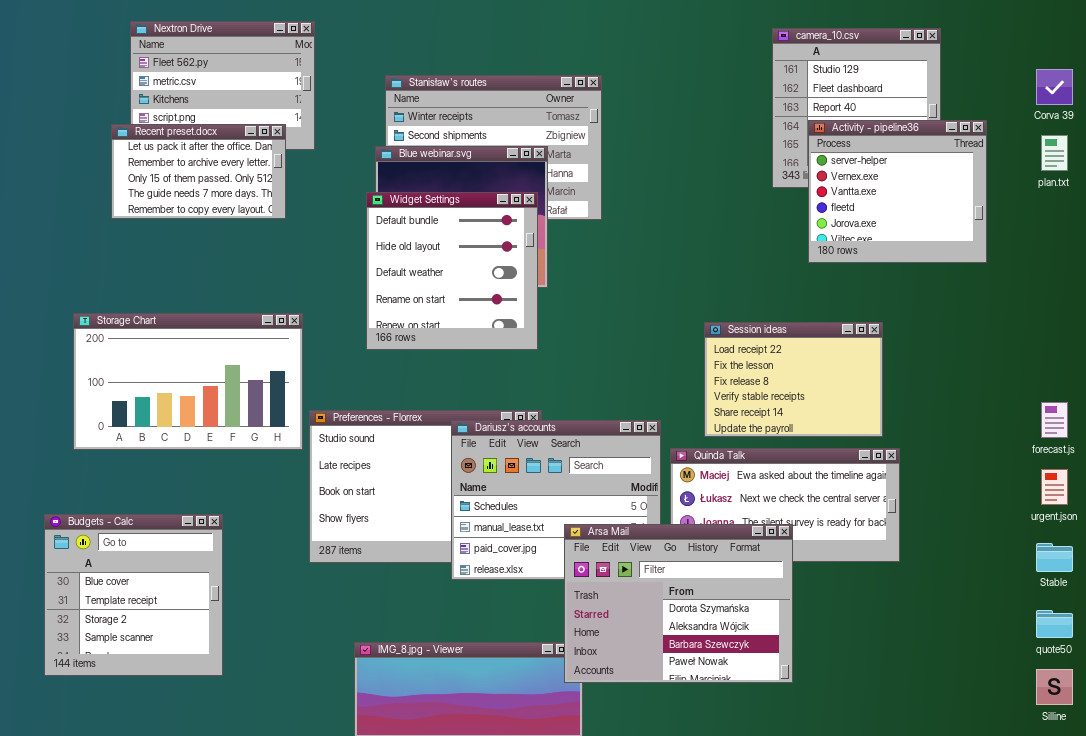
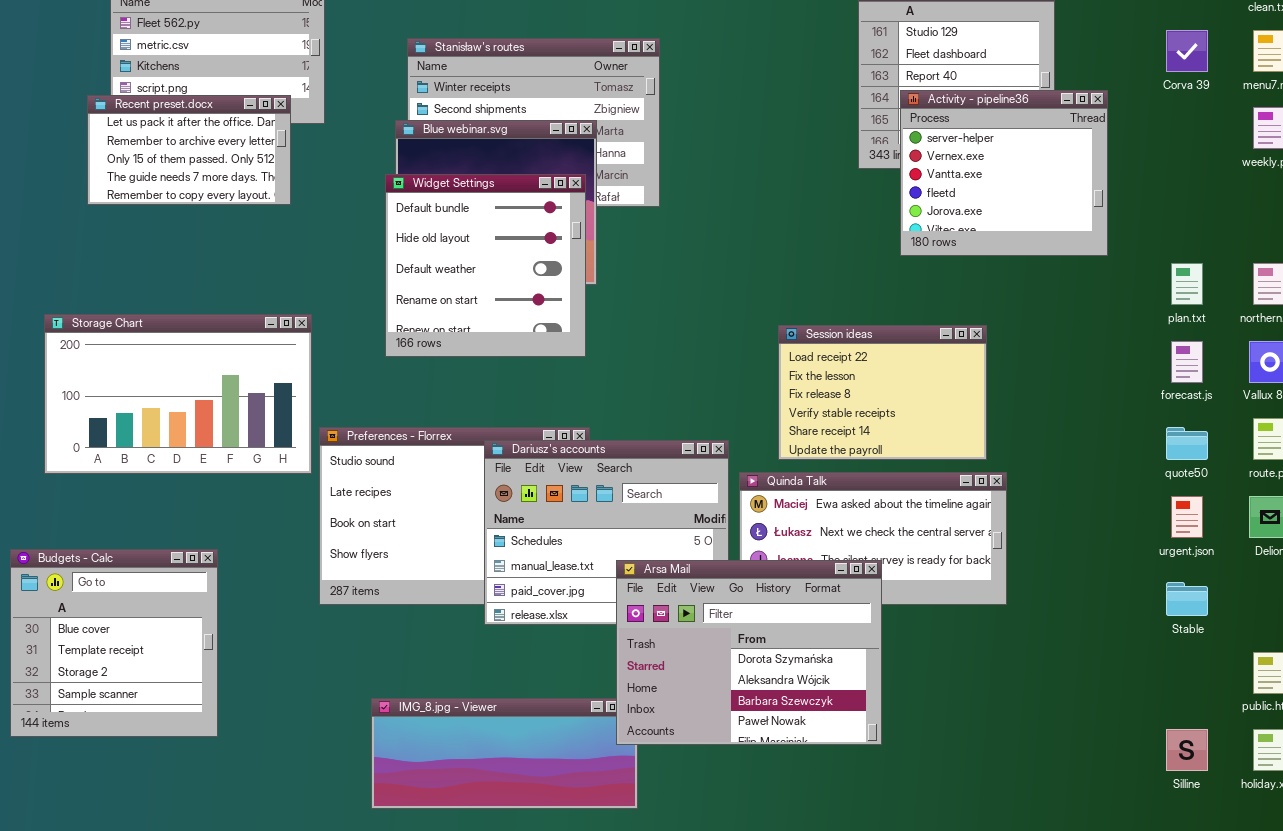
plan.txt: [1041,135,1068,171] -> [1171,263,1203,305], moved
forecast.js: [1041,402,1068,438] -> [1171,341,1203,383], moved
quote50: [1036,610,1073,638] -> [1166,427,1208,460], moved

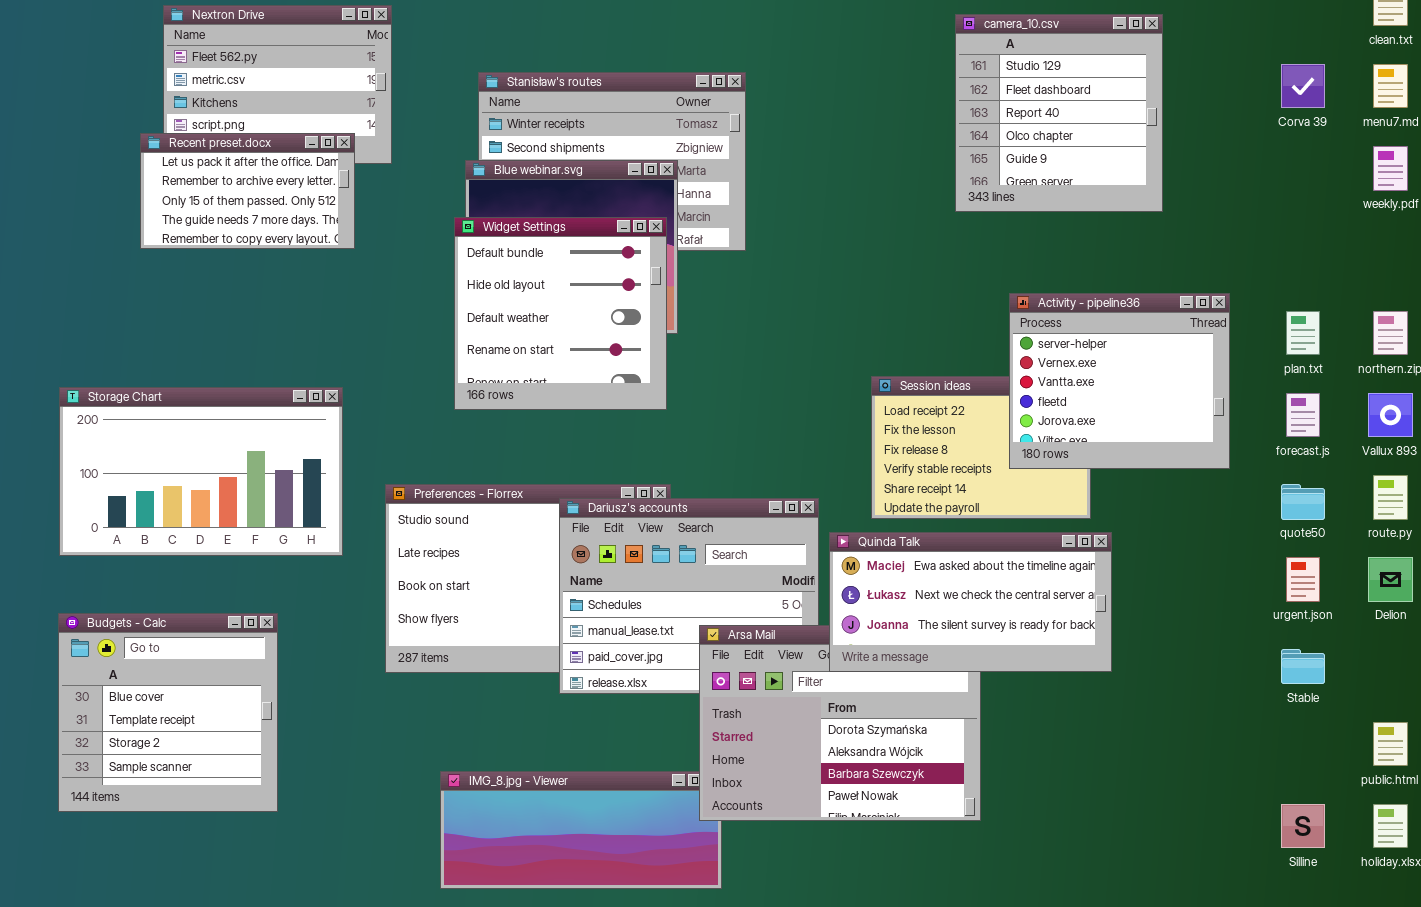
Activity - pipeline36: [900,90,1108,256] -> [1009,293,1230,469], moved
Storage Chart: [44,314,312,474] -> [59,387,343,556], moved
Quinda Talk: [739,472,1007,605] -> [829,532,1112,672], raised

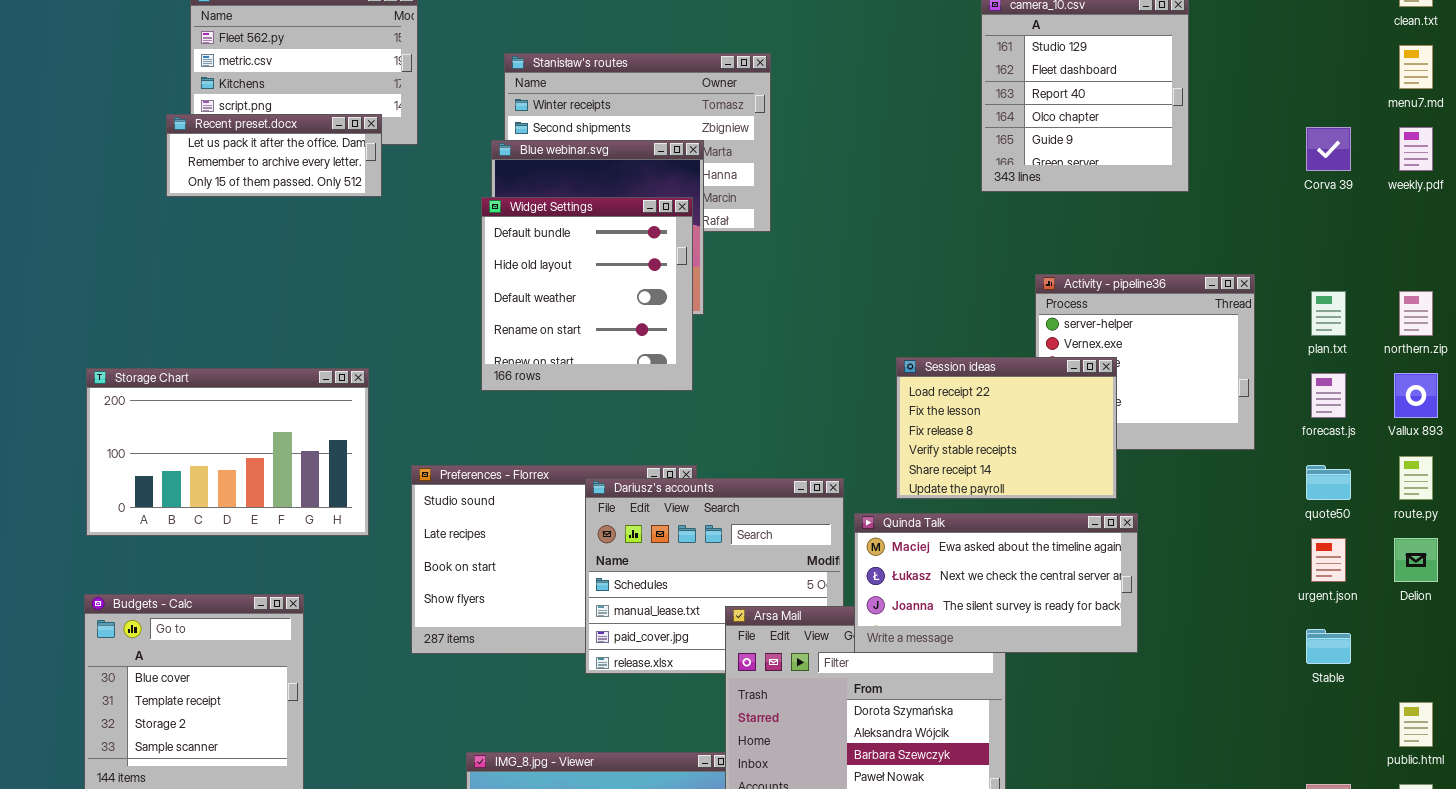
Corva 39: [1281,64,1325,108] -> [1306,127,1351,171], moved
Recent preset.docx: [140,133,355,249] -> [166,114,382,197], resized
Session ideas: [871,376,1091,519] -> [896,357,1117,499], raised

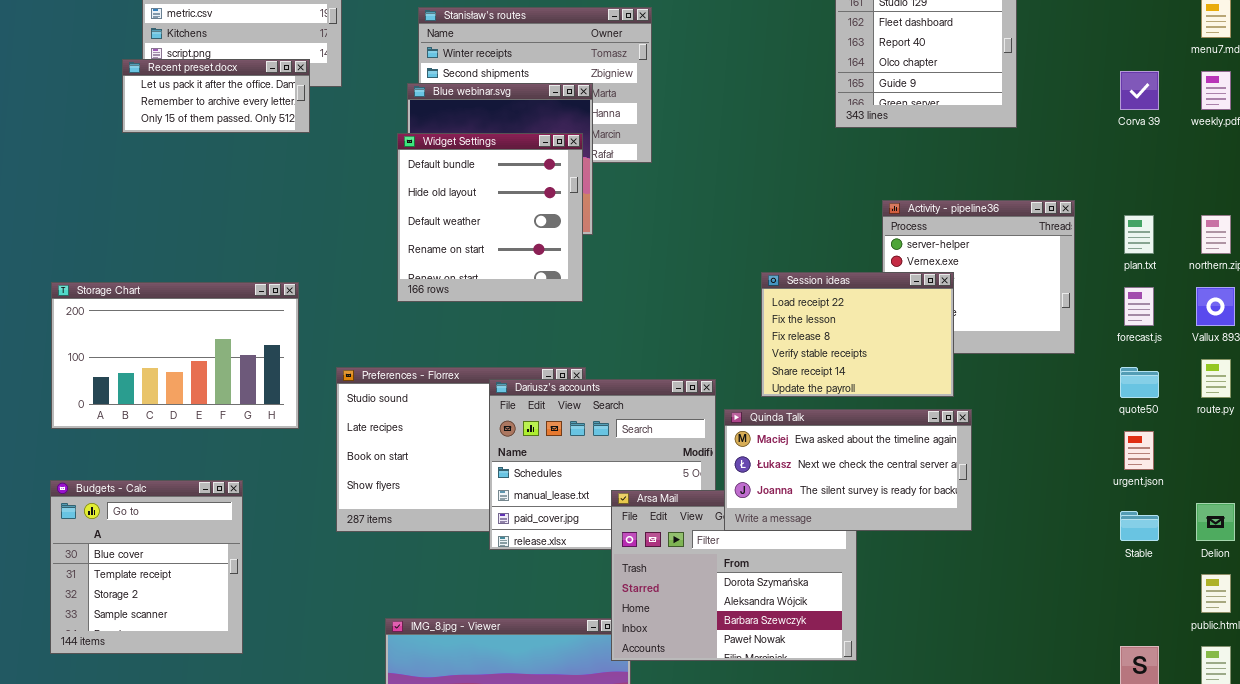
Delion: [1394,538,1438,582] -> [1196,503,1235,541], moved

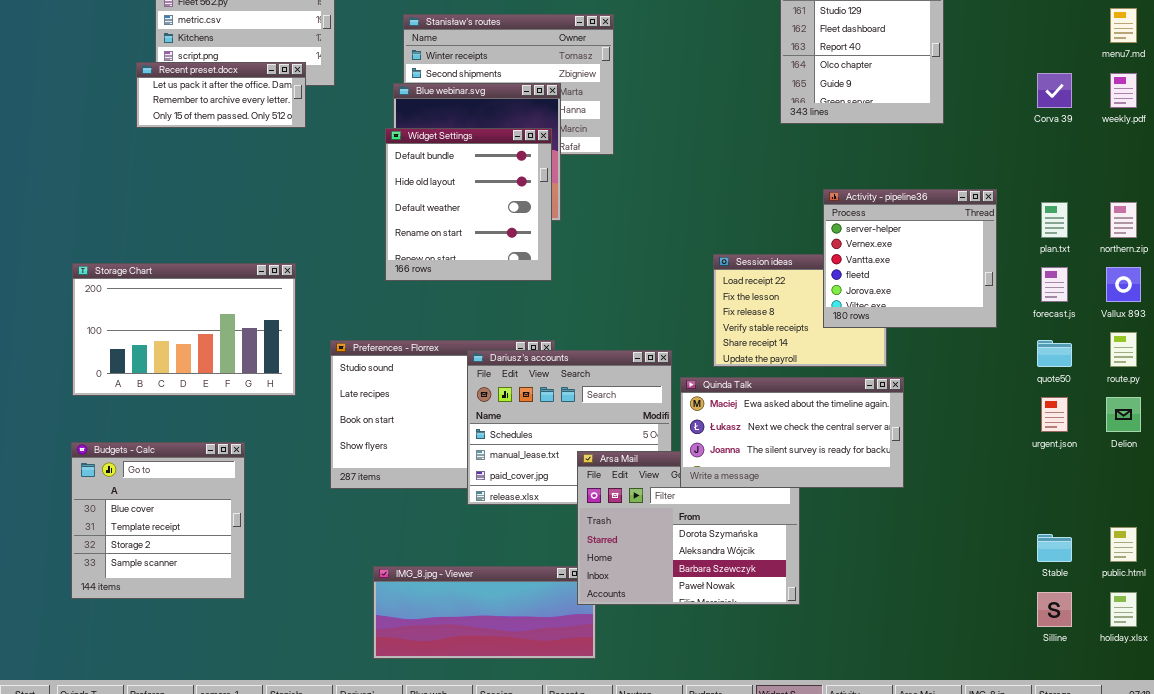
Activity - pipeline36: [882,200,1075,354] -> [823,189,997,328], raised
Delion: [1196,503,1235,541] -> [1106,397,1141,432], moved
Stable: [1120,511,1159,541] -> [1037,534,1072,562], moved

